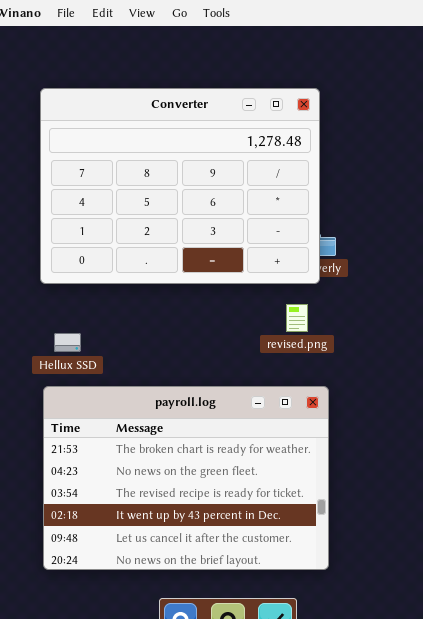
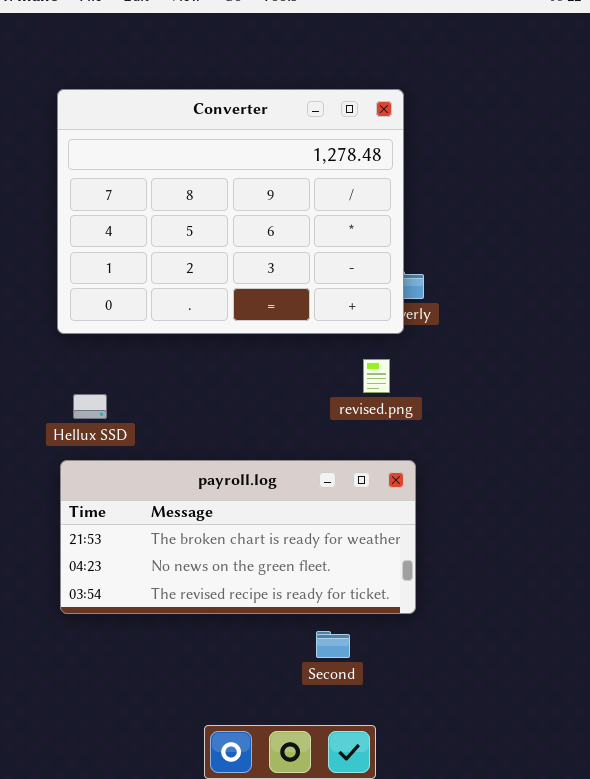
payroll.log: [43,386,329,570] -> [60,460,416,614], resized

